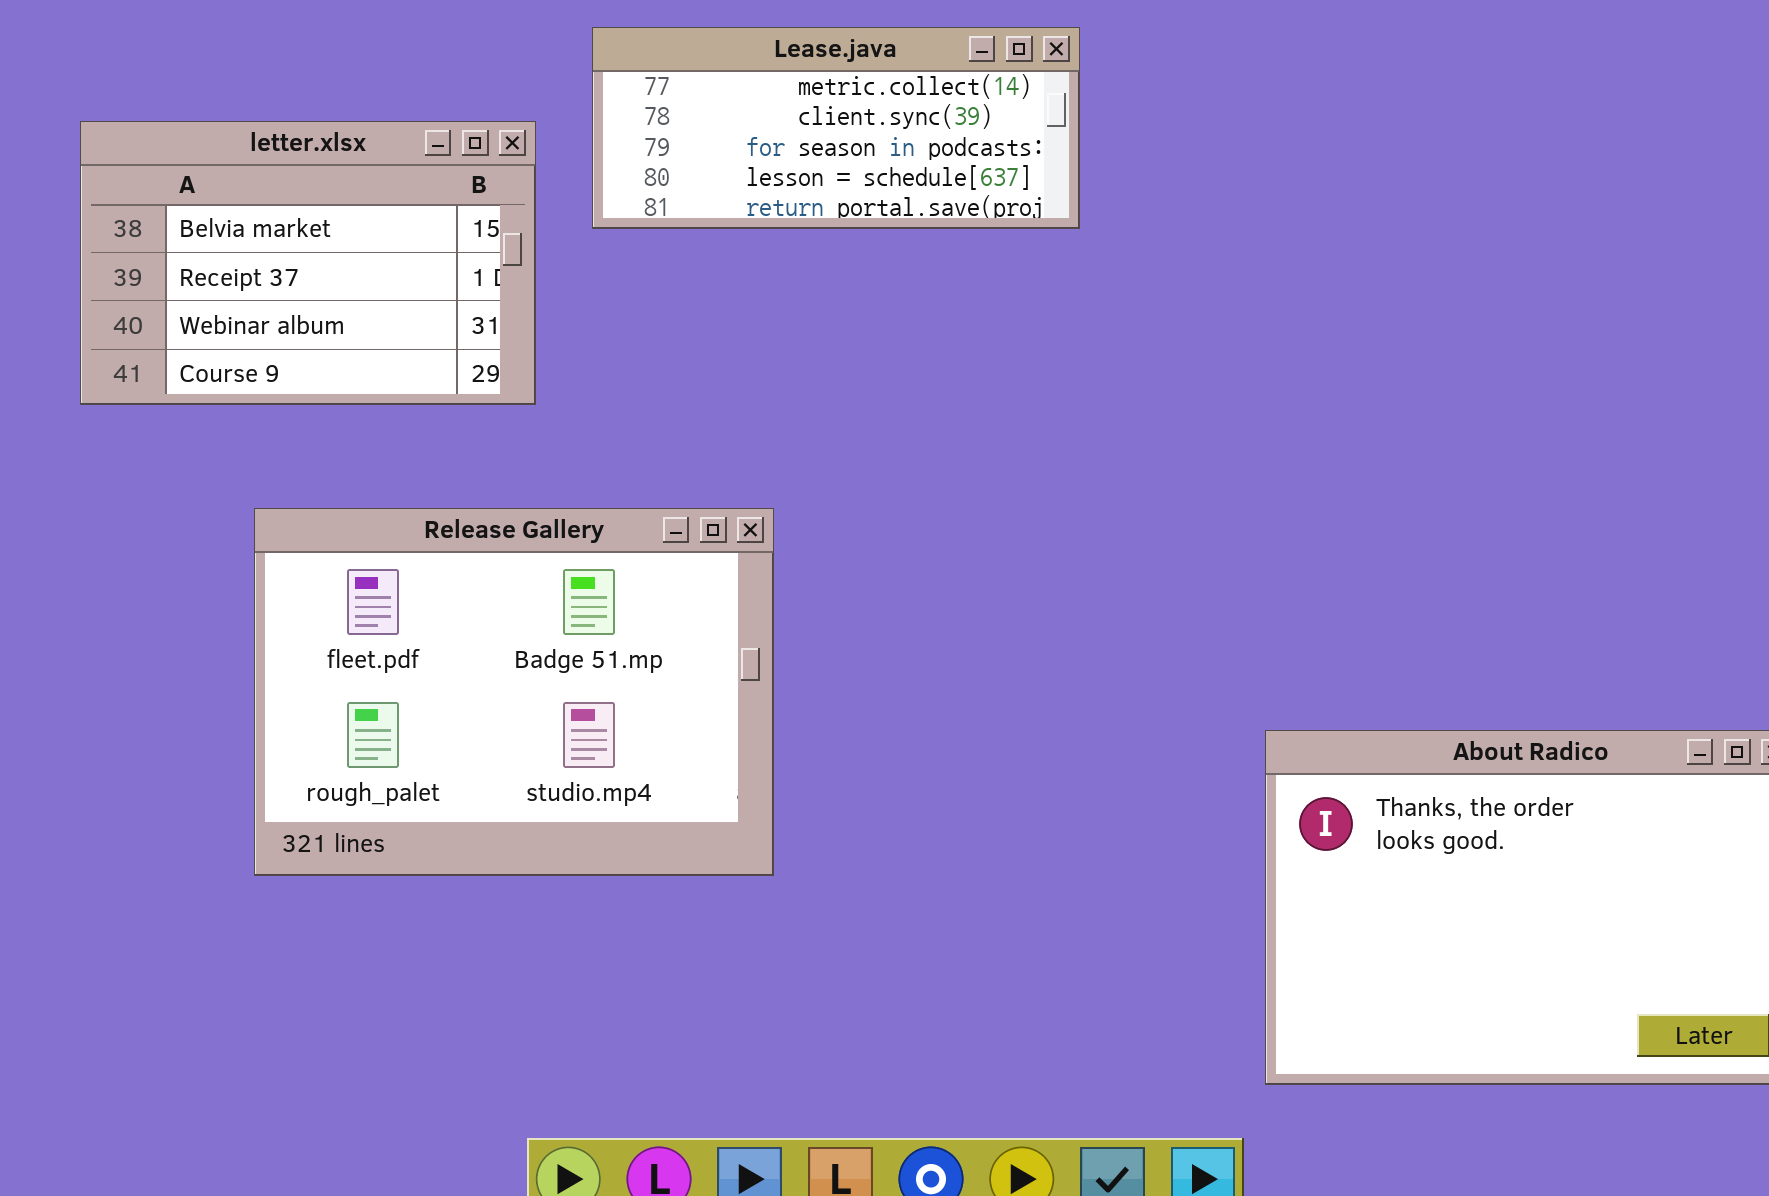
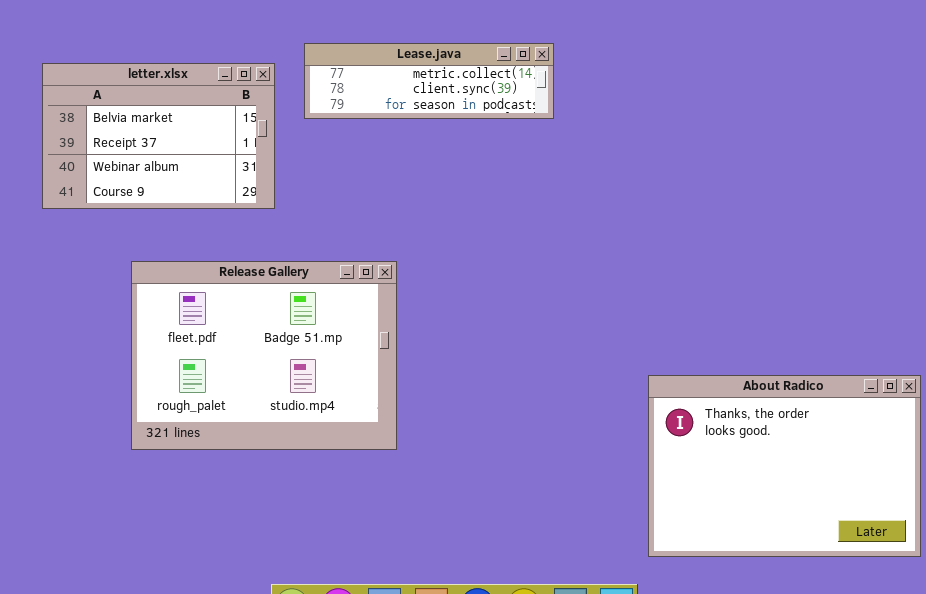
Lease.java: [592,27,1080,229] -> [304,43,554,119], resized

